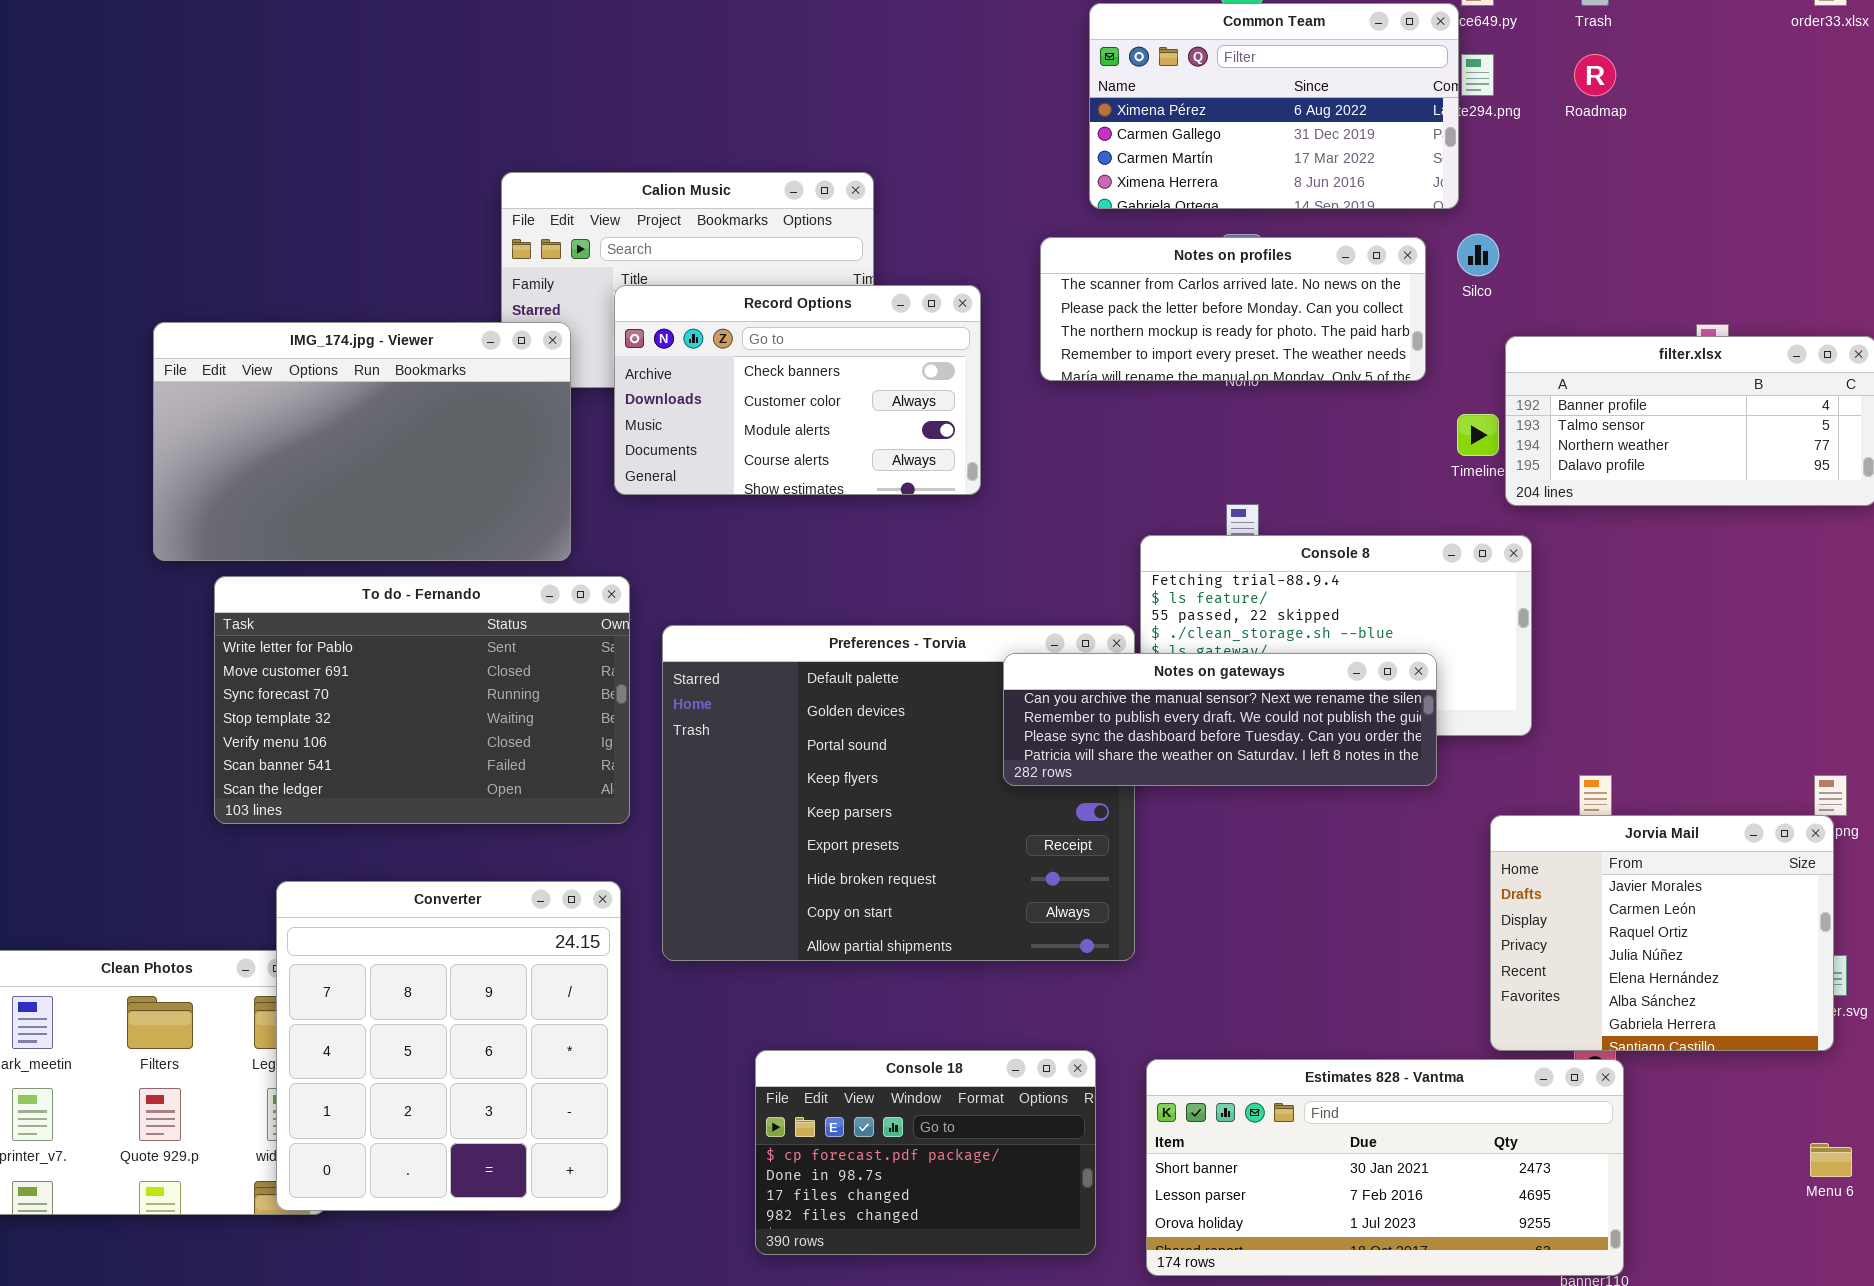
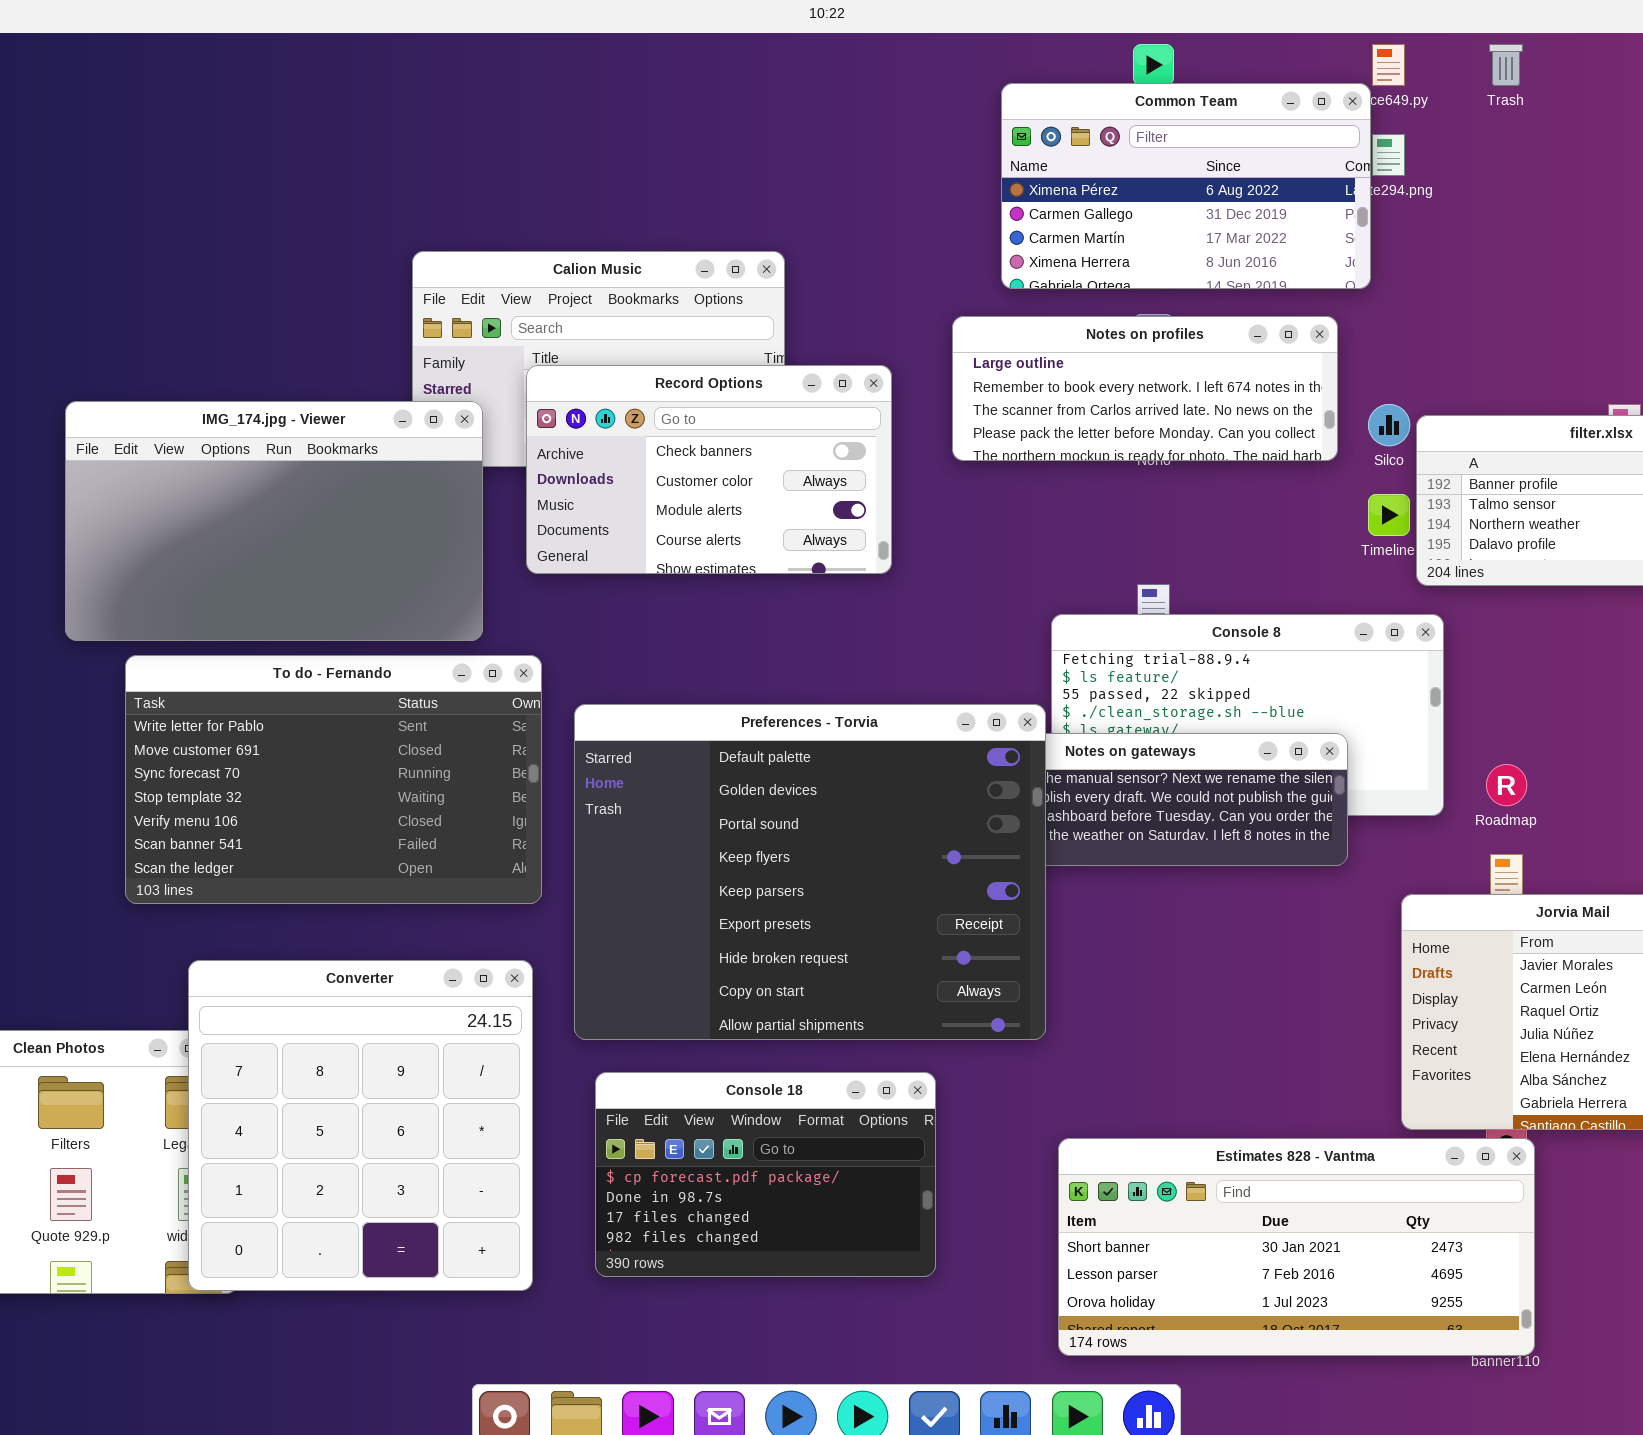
Roadmap: [1574,54,1616,96] -> [1486,764,1527,806], moved
Silco: [1457,234,1499,276] -> [1368,404,1410,446], moved
Notes on profiles: [1040,237,1426,381] -> [952,316,1338,461], scrolled up 2 rows
Preferences - Torvia: [662,625,1135,961] -> [574,704,1046,1040], raised
Console 18: [755,1050,1096,1255] -> [595,1072,936,1277], moved

